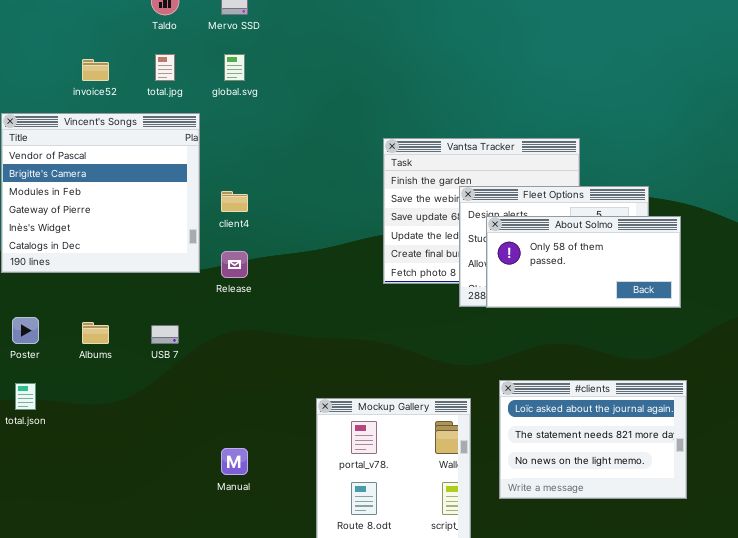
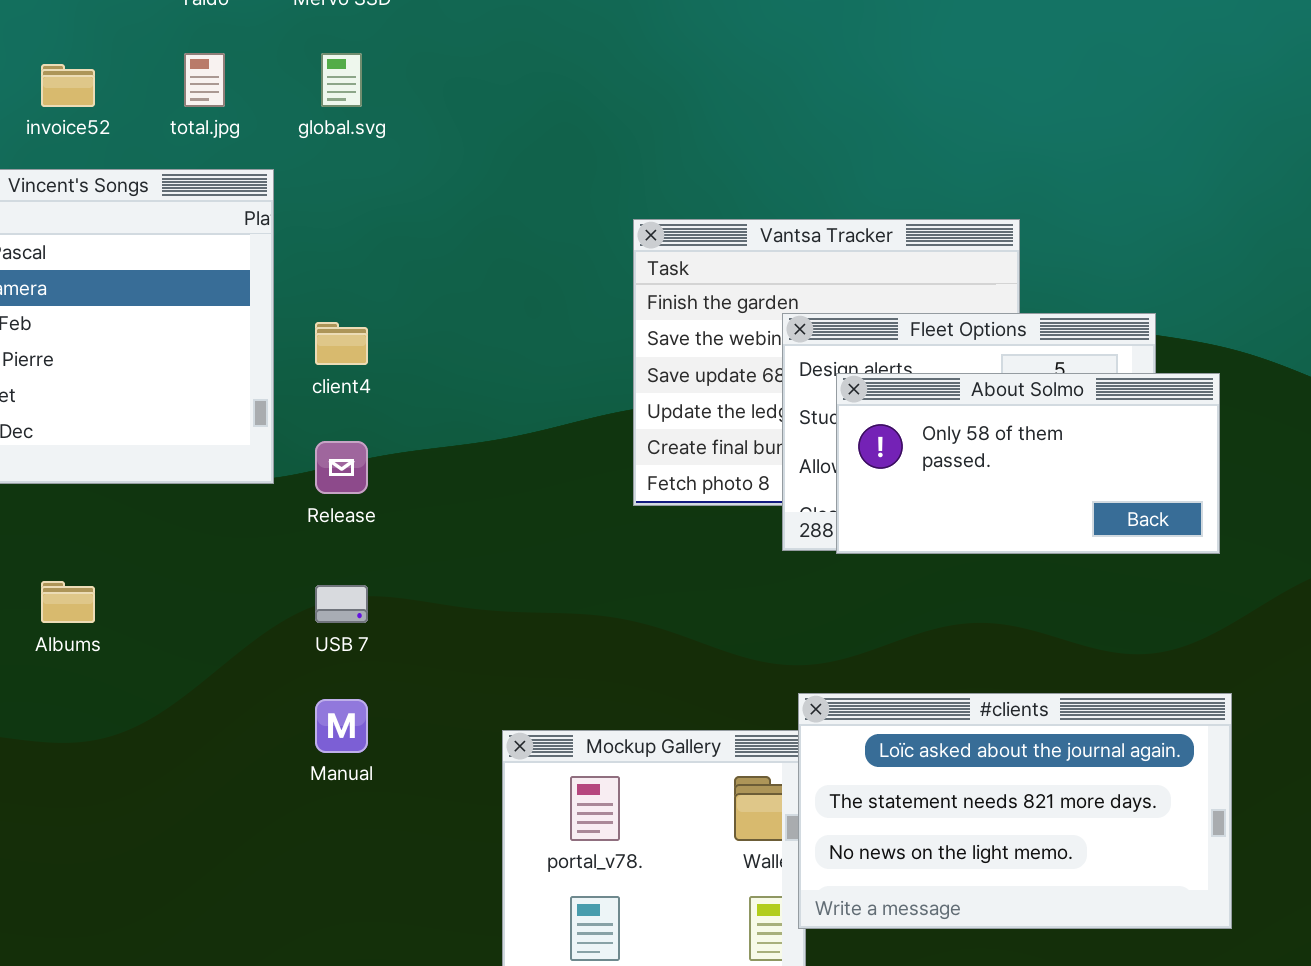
USB 7: [151,325,179,344] -> [315,585,368,623], moved
#clients: [499,380,687,499] -> [798,693,1232,929], resized
Manual: [221,448,248,475] -> [315,699,368,753], moved

